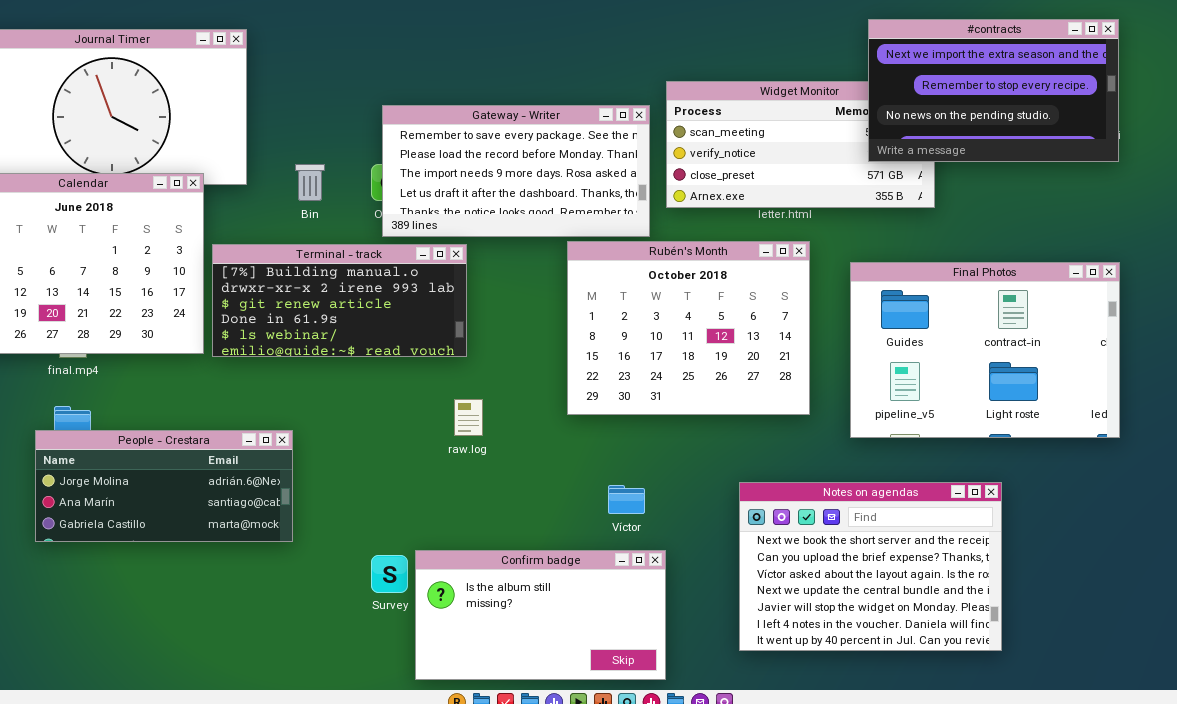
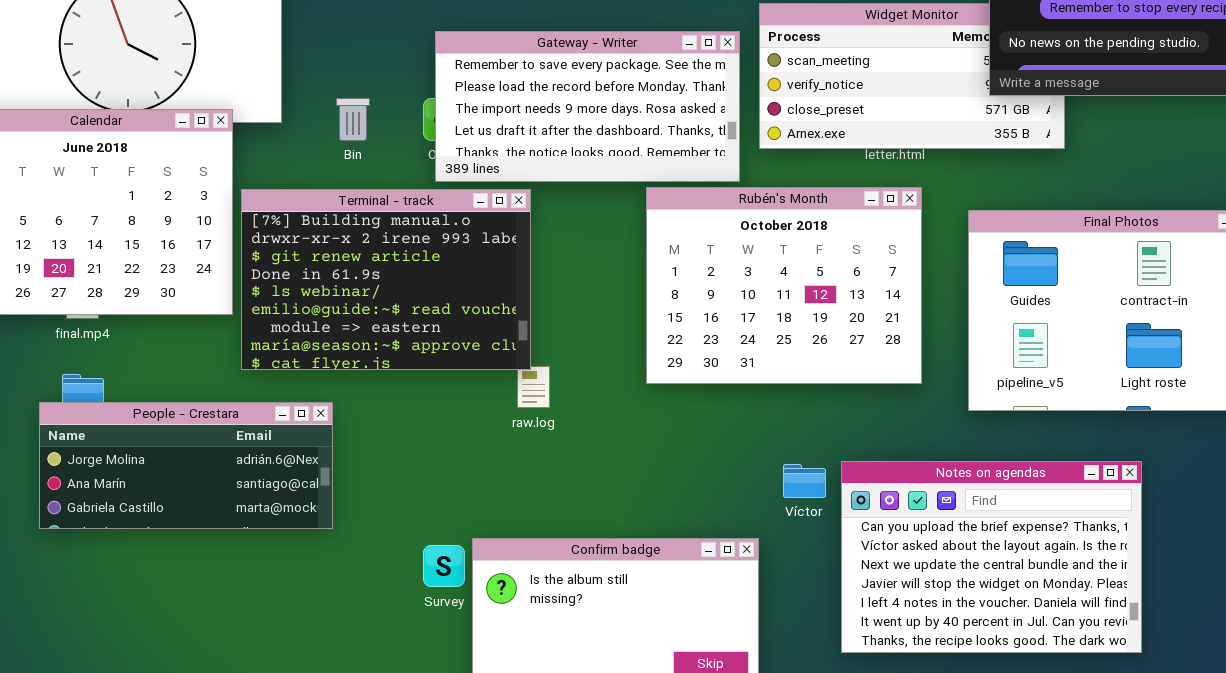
Terminal - track: [212,244,467,357] -> [241,189,531,370], resized
Notes on agendas: [739,482,1002,651] -> [841,461,1142,653], scrolled down 1 row
Víctor: [608,485,645,514] -> [783,464,826,498], moved

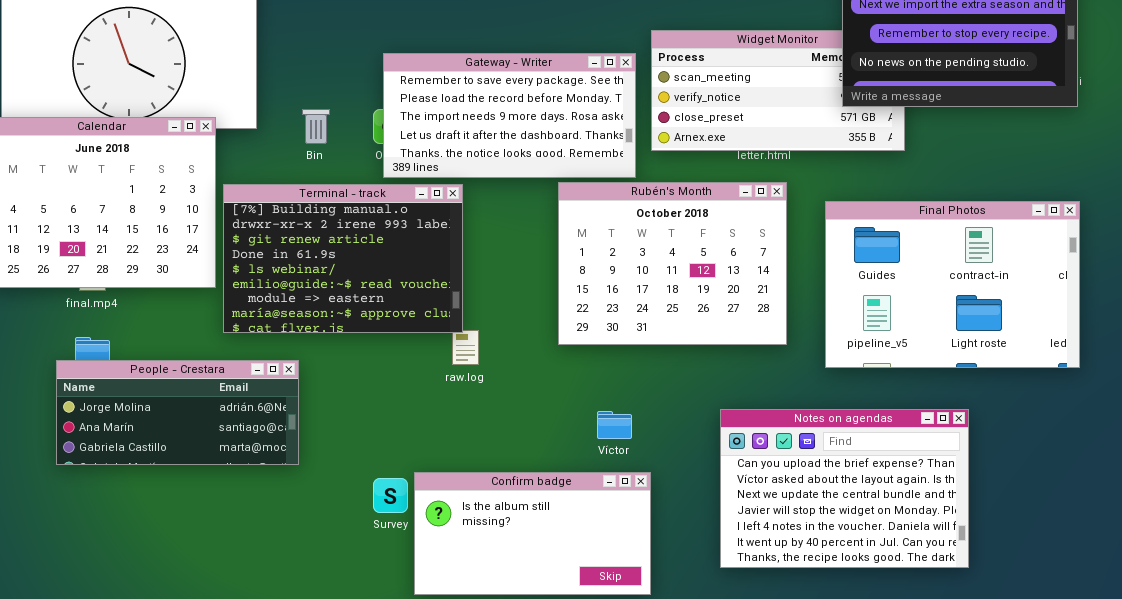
Víctor: [783,464,826,498] -> [597,411,632,439], moved

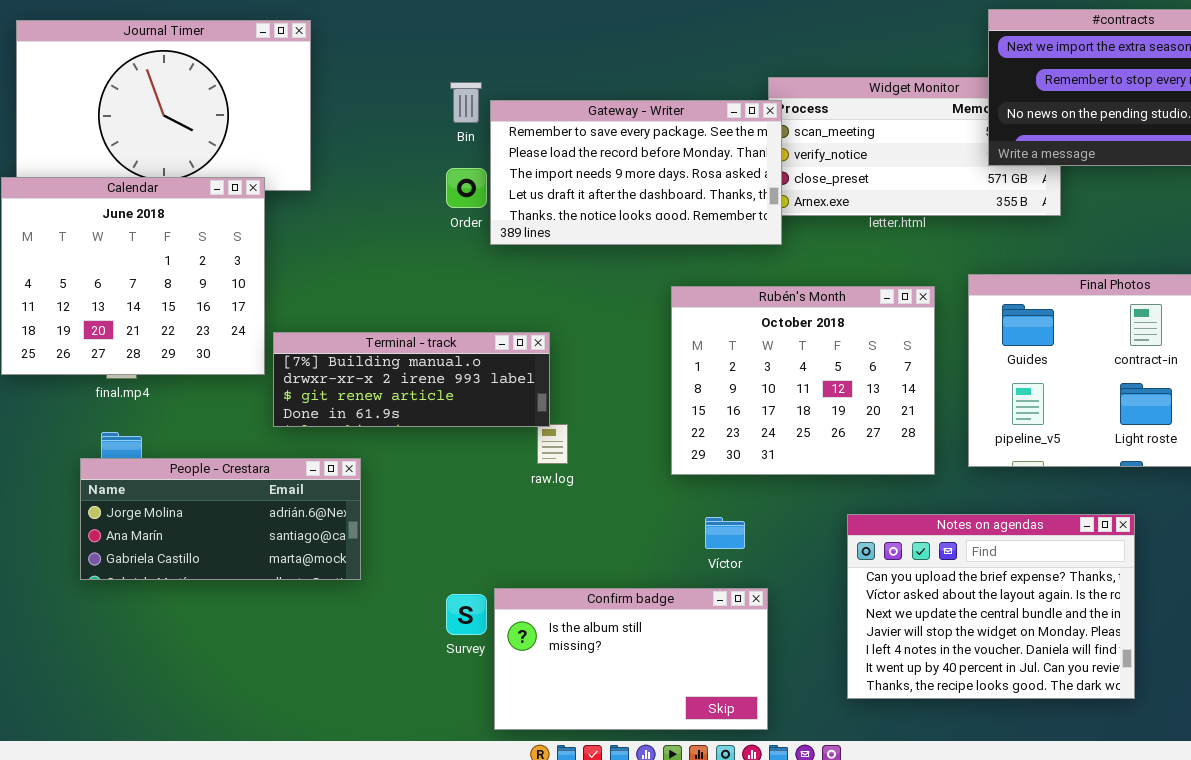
Gateway - Writer: [383,53,636,178] -> [490,100,782,245], moved
Bin: [302,109,330,144] -> [450,82,482,123], moved
Rubén's Month: [558,182,787,345] -> [671,286,935,475], moved
Terminal - track: [223,184,463,333] -> [273,332,550,427], resized

